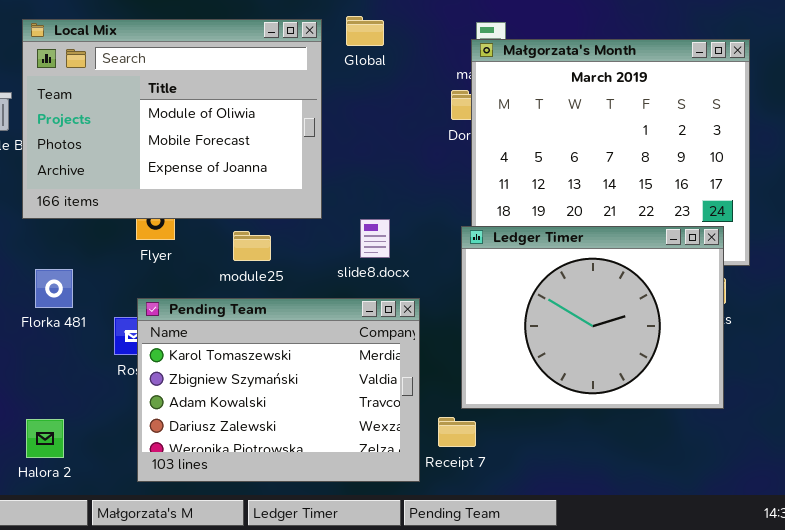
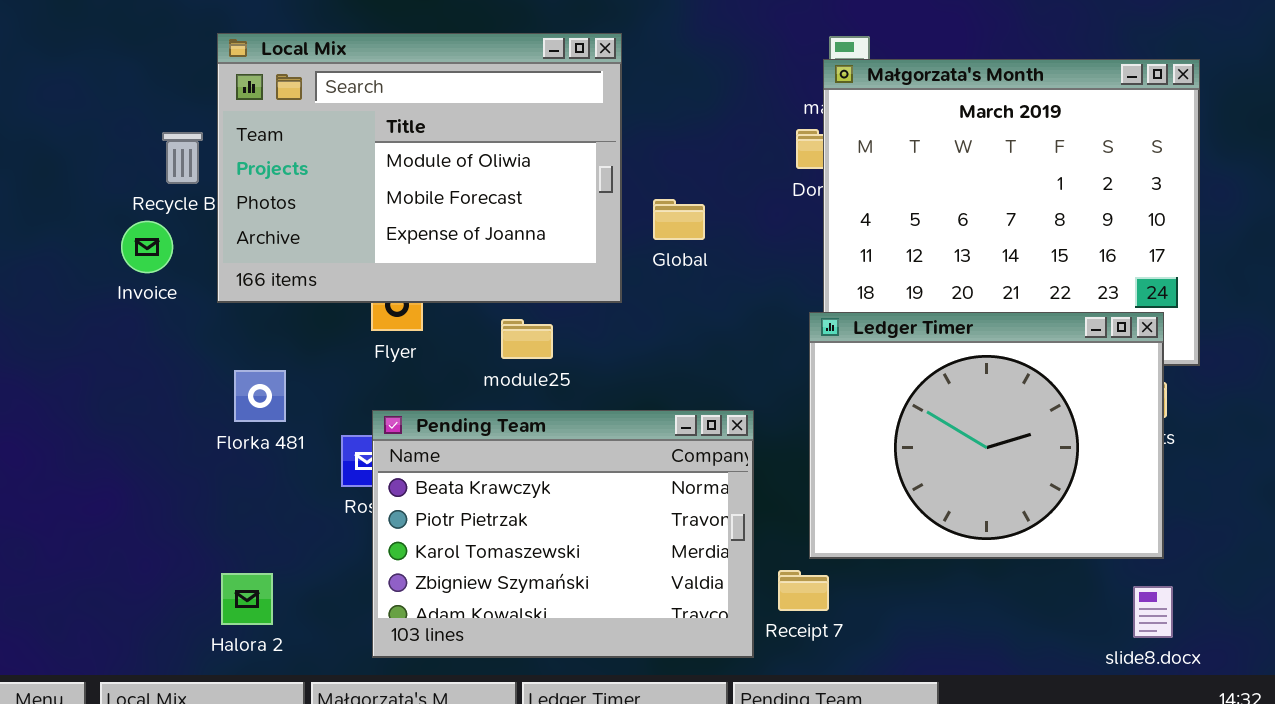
Global: [346,16,384,46] -> [653,199,705,240], moved
slide8.docx: [360,219,390,258] -> [1133,586,1173,638], moved
Pending Team: [137,298,420,482] -> [372,410,754,658], scrolled up 2 rows

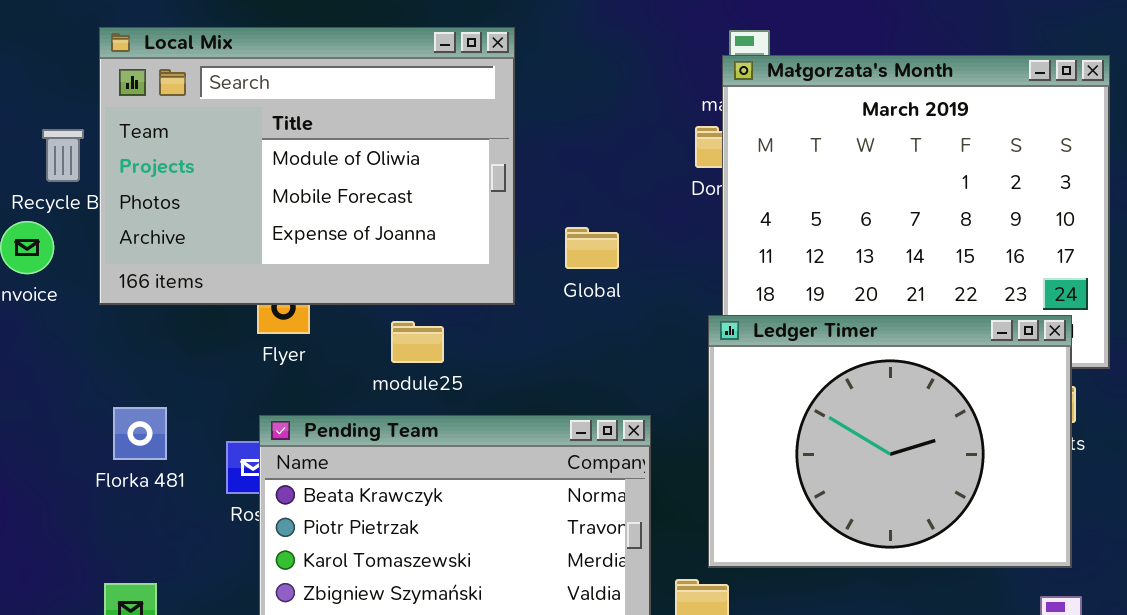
Global: [653,199,705,240] -> [565,227,619,269], moved
Florka 481: [234,370,286,422] -> [113,407,167,460], moved

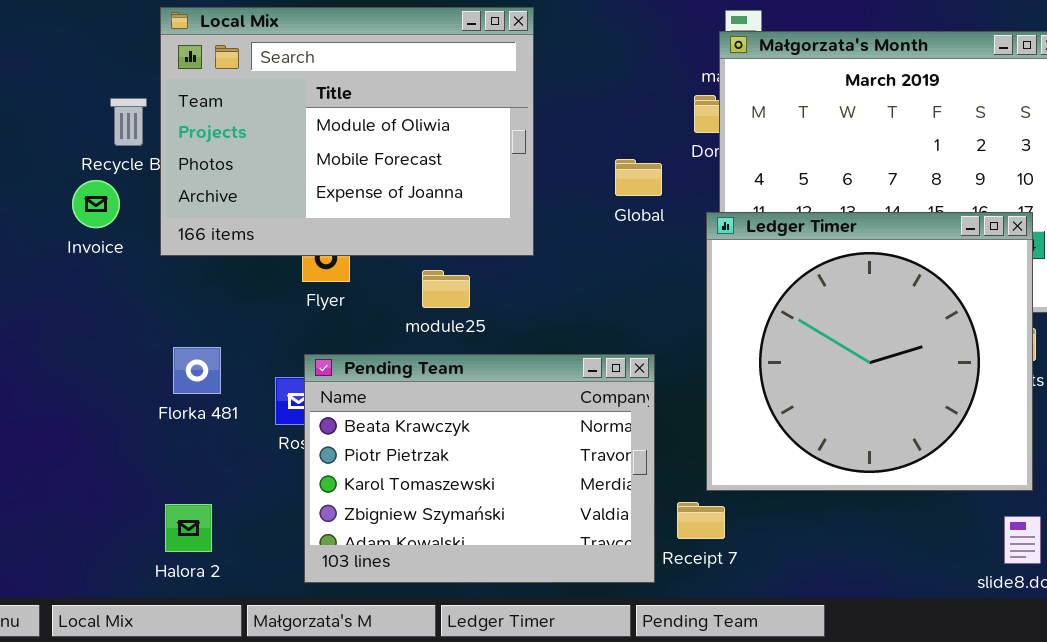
Global: [565,227,619,269] -> [615,159,662,196], moved
Ledger Timer: [708,315,1072,568] -> [706,212,1033,491], resized

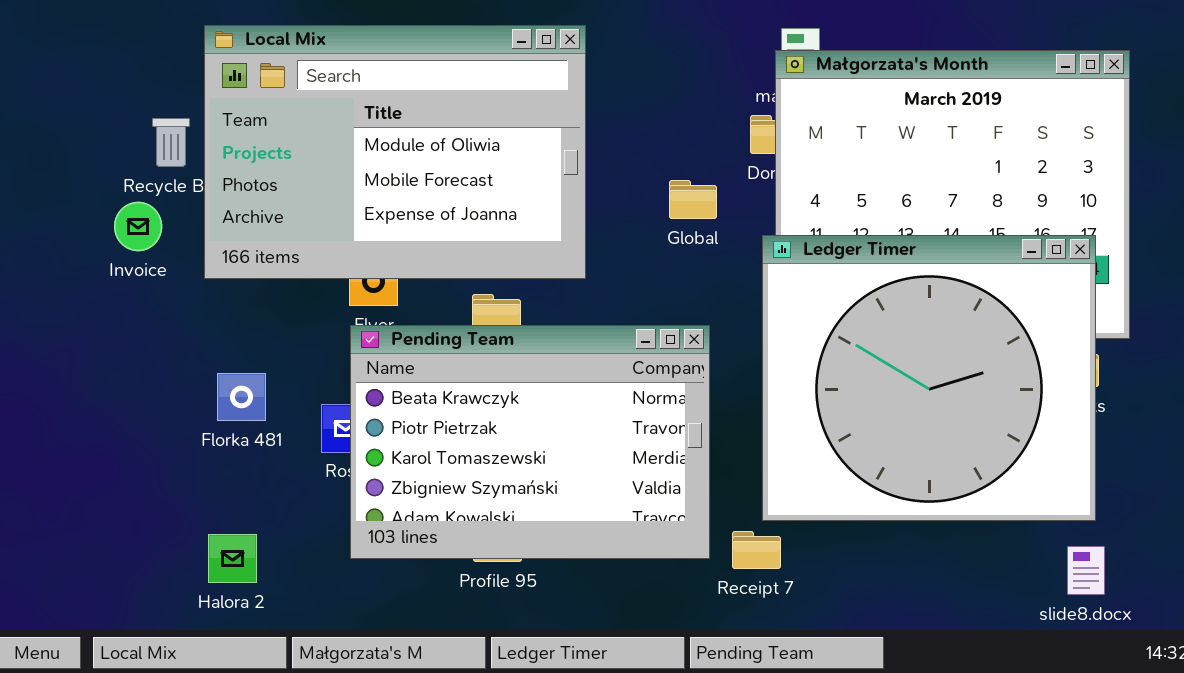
Pending Team: [304,354,655,583] -> [350,325,710,559], moved

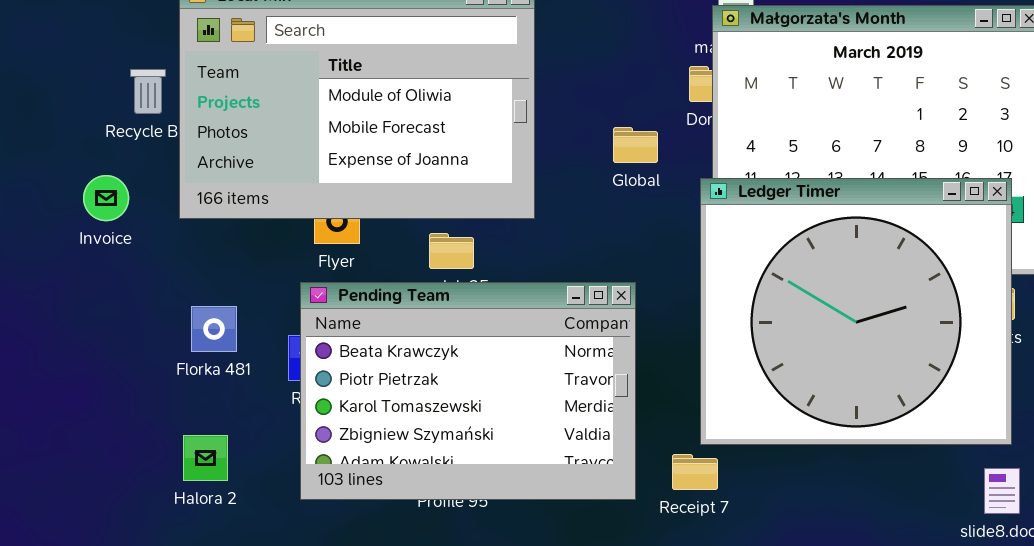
Invoice: [114,202,162,251] -> [83,175,129,221], moved
Pending Team: [350,325,710,559] -> [300,282,636,500], moved
Halora 2: [208,534,257,583] -> [183,435,228,481], moved

